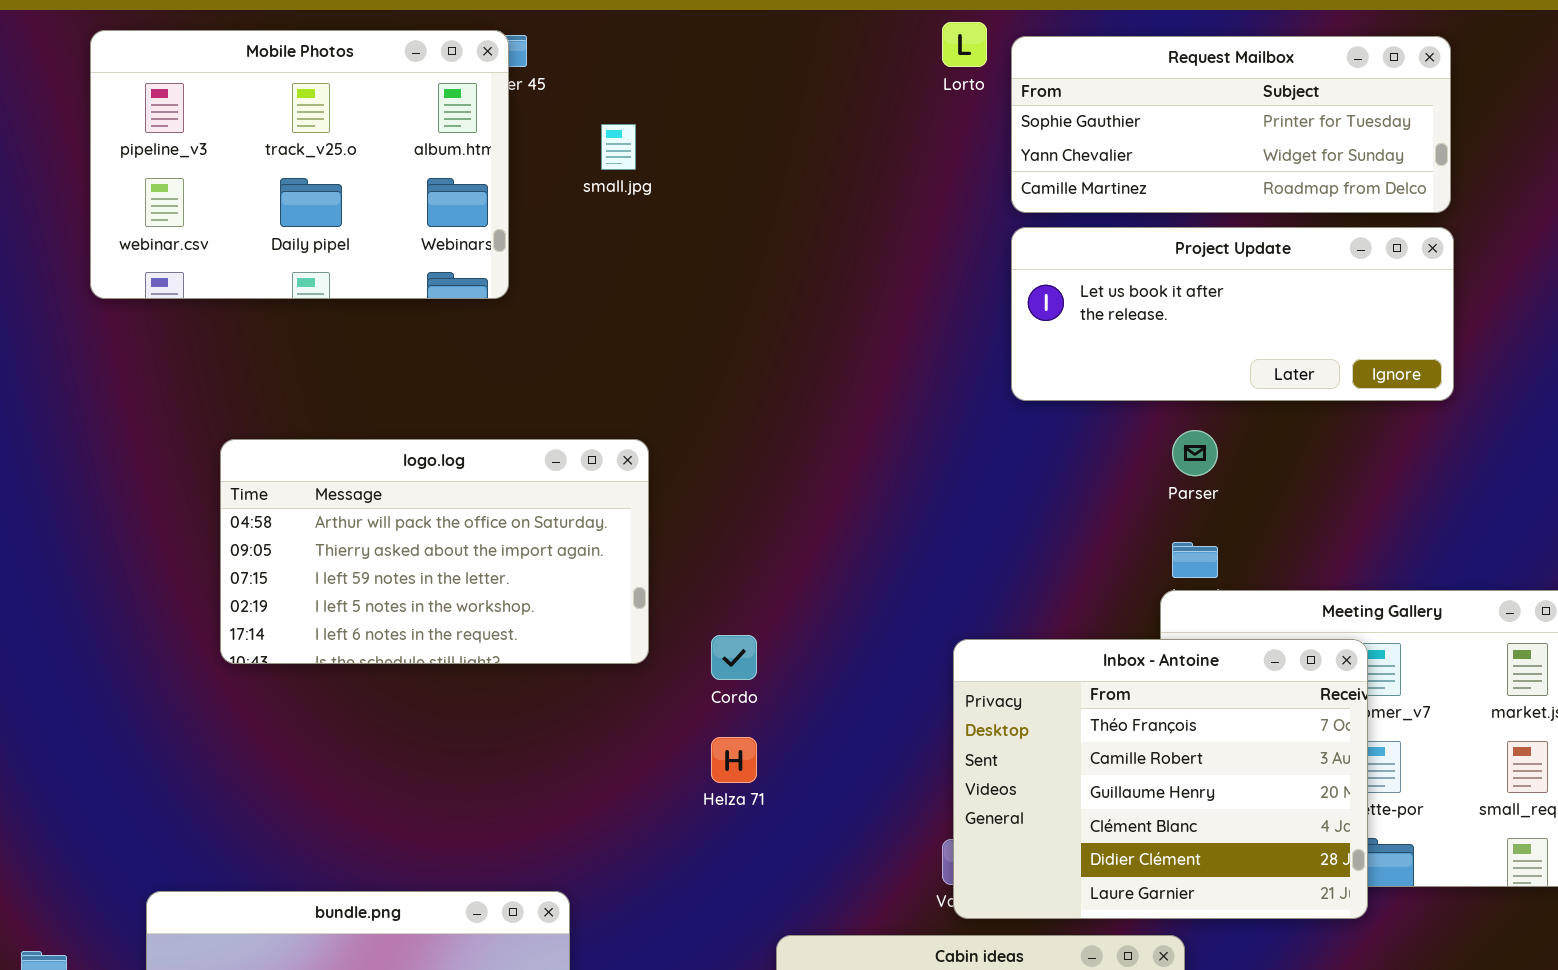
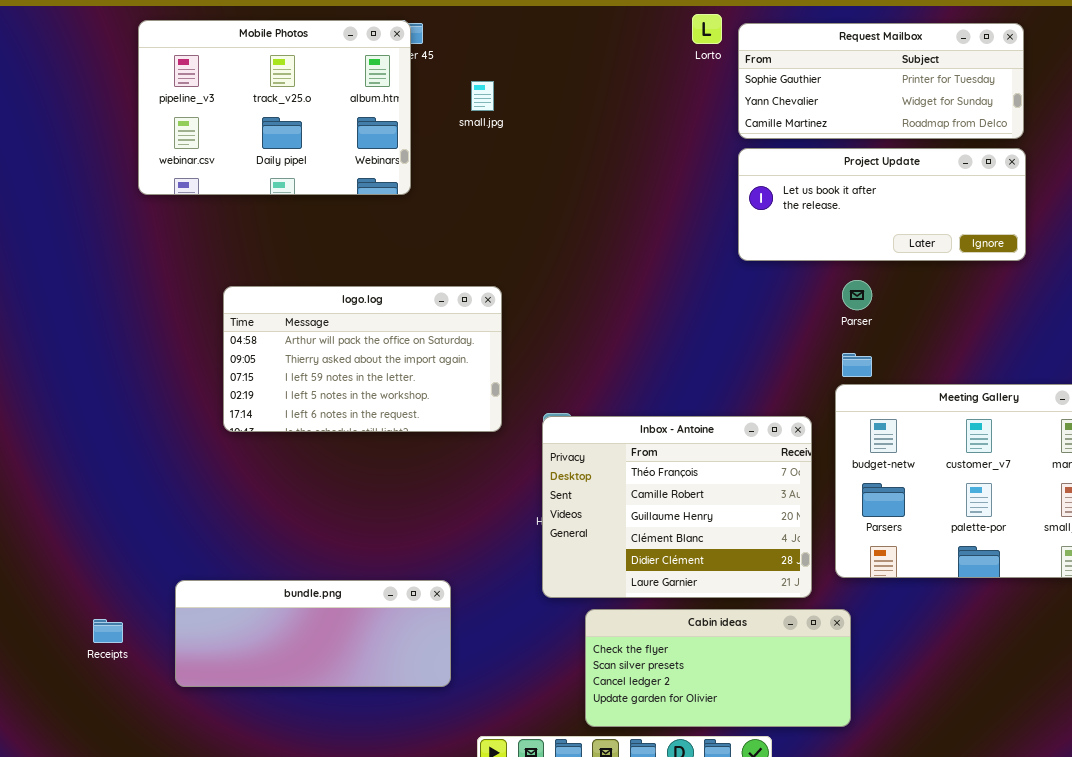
Inbox - Antoine: [953,639,1368,919] -> [542,416,812,598], moved

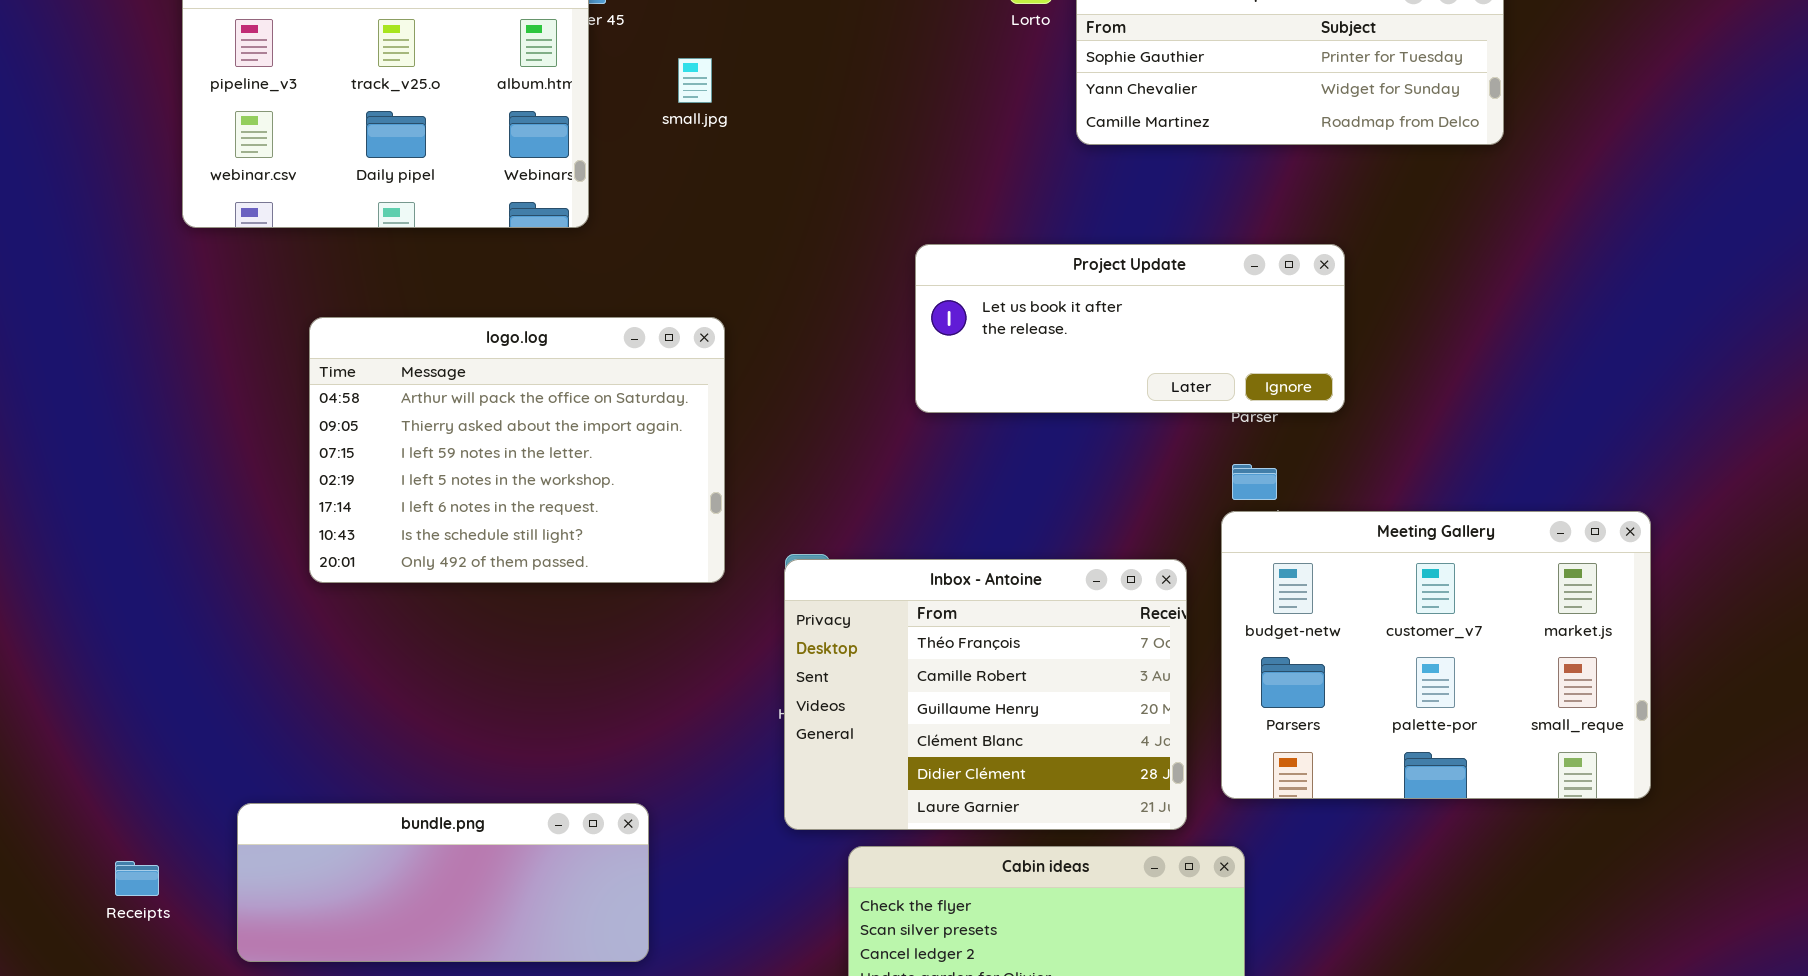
Project Update: [738,148,1026,261] -> [915,244,1345,413], moved
logo.log: [223,286,502,432] -> [309,317,725,583], resized

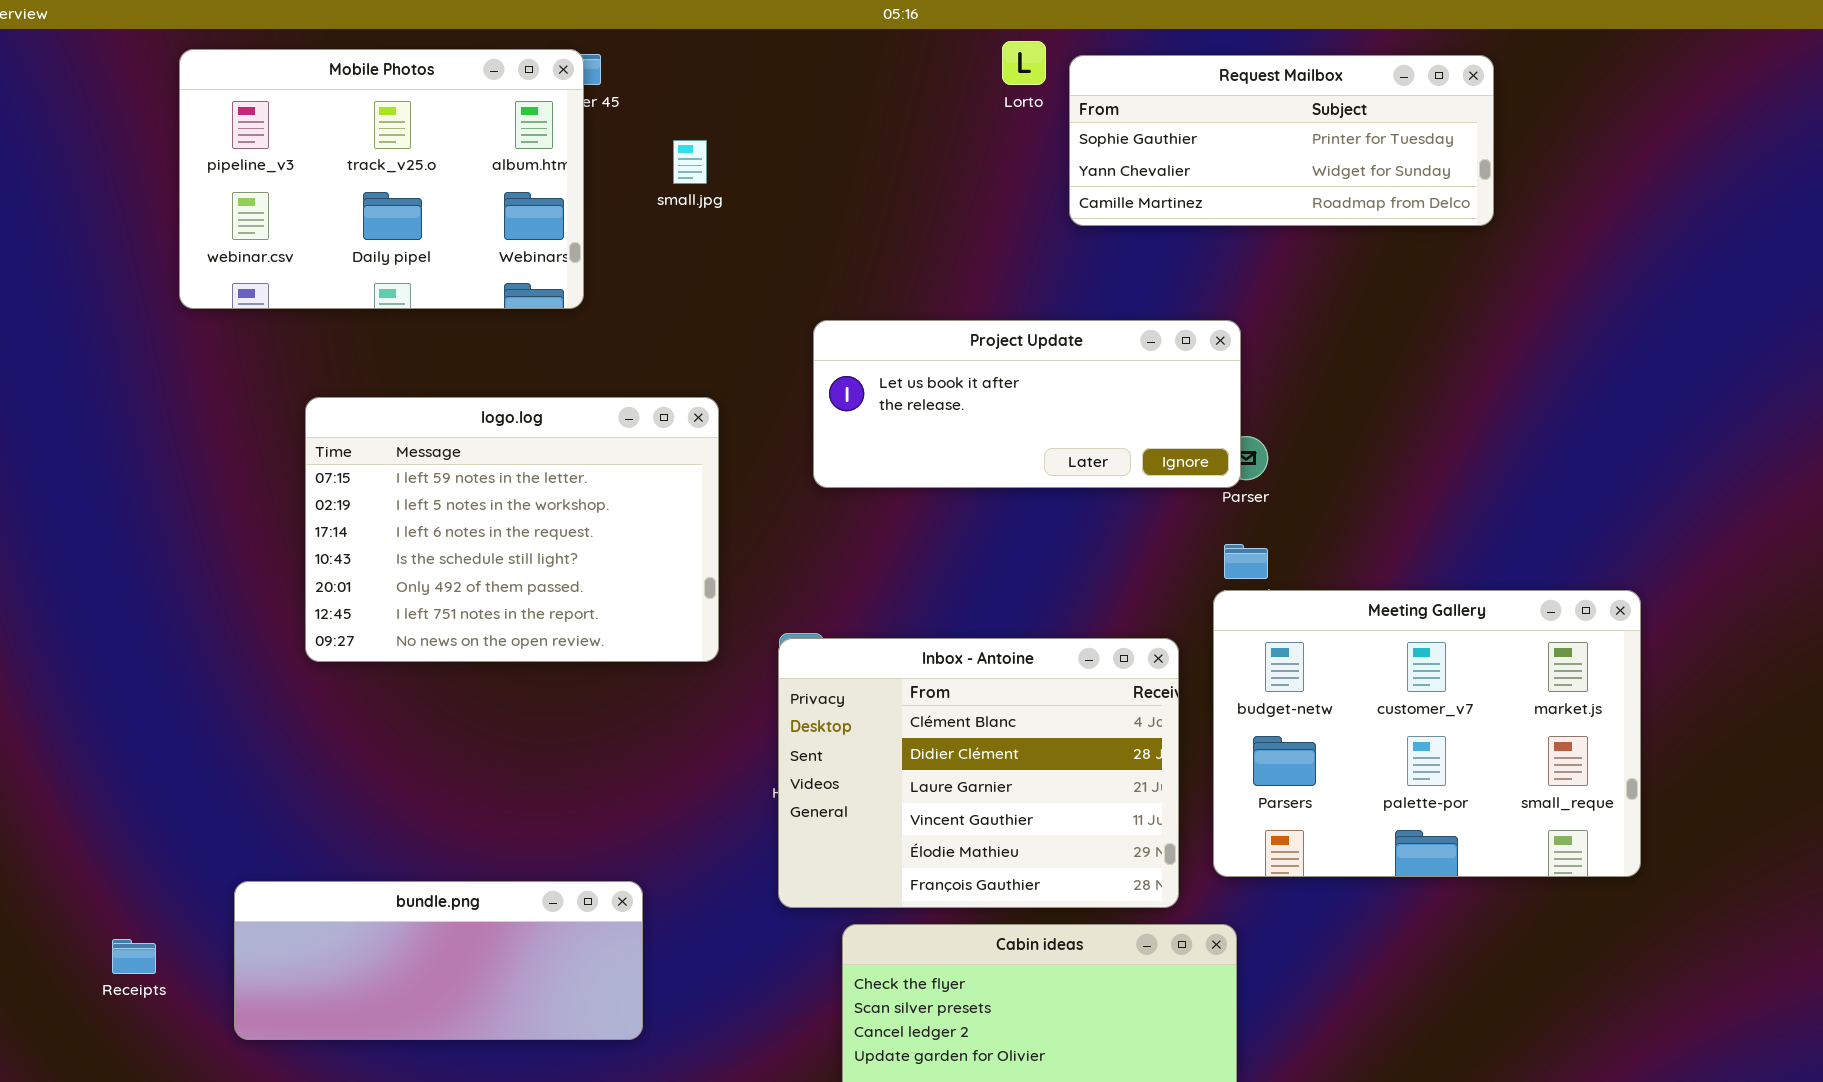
Project Update: [915,244,1345,413] -> [813,320,1241,488], moved
logo.log: [309,317,725,583] -> [305,397,719,662], scrolled down 2 rows
Inbox - Antoine: [784,559,1187,830] -> [778,638,1179,908], scrolled down 3 rows

